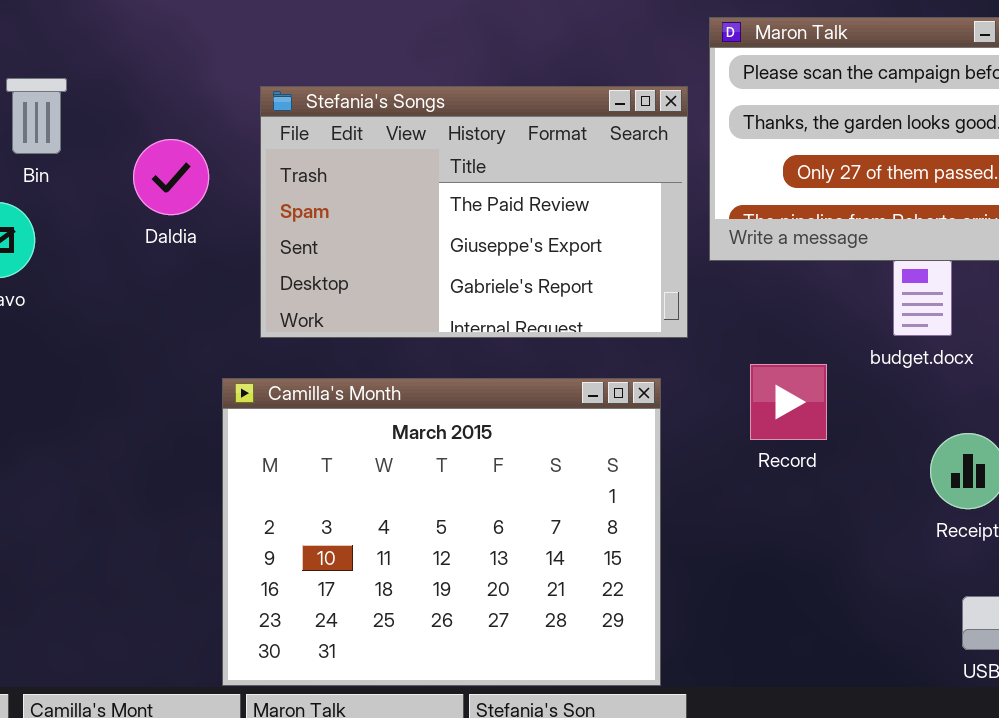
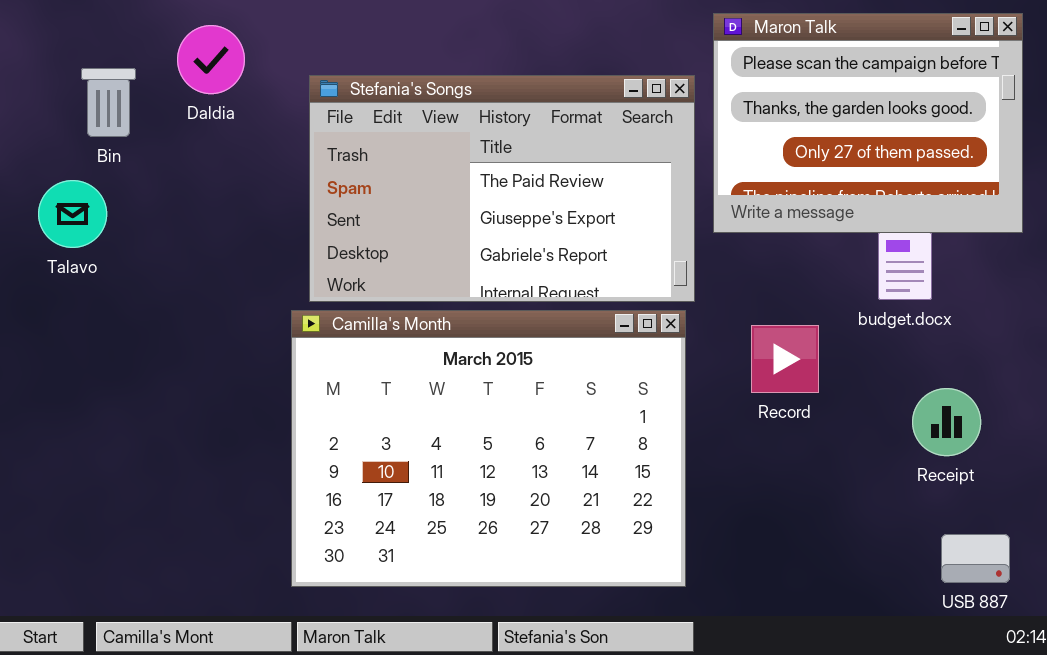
Daldia: [133,139,209,215] -> [177,25,245,94], moved
Camilla's Month: [222,378,661,686] -> [291,310,686,587], moved

